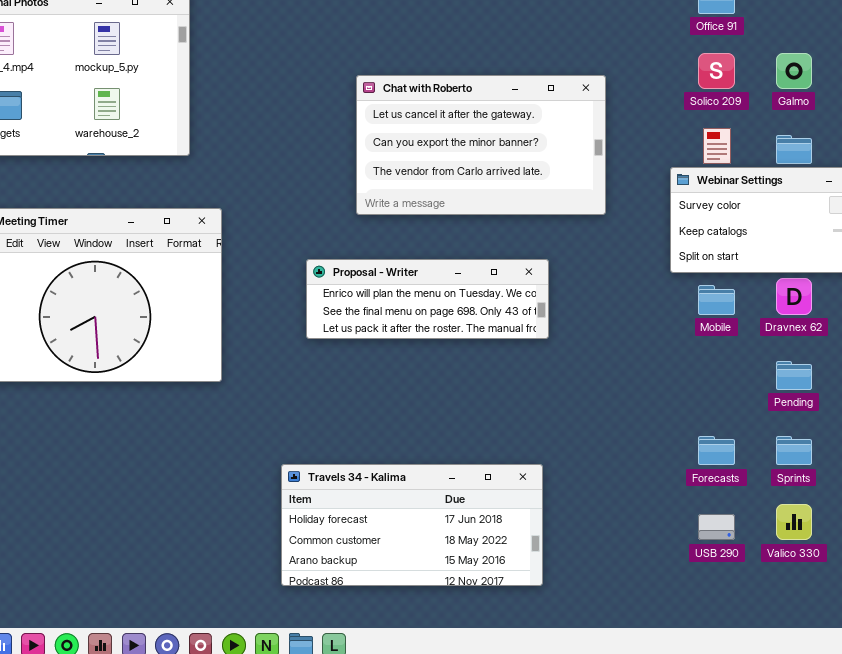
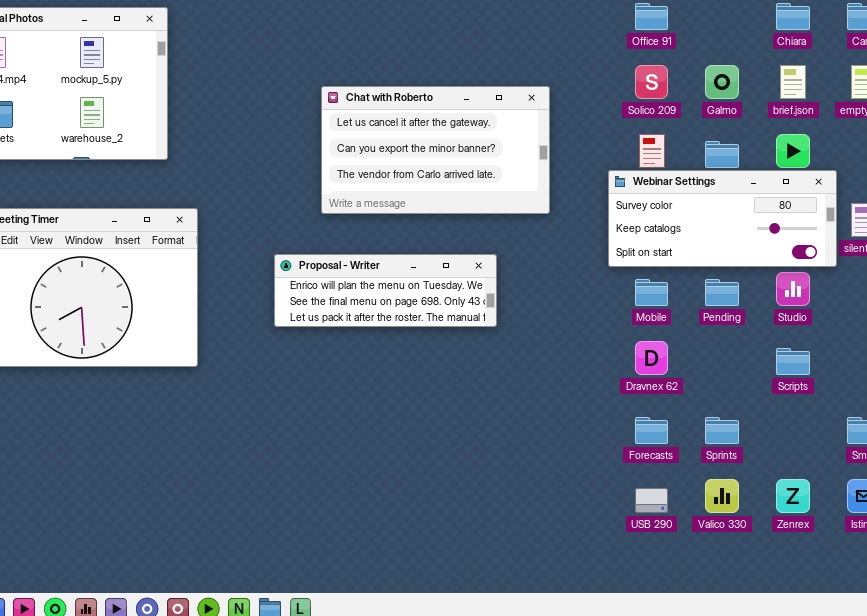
Dravnex 62: [776,278,812,315] -> [635,341,668,375], moved
Pending: [776,361,812,390] -> [705,279,739,306], moved
Travels 34 - Kalima: [281,464,543,586] -> none, closed

